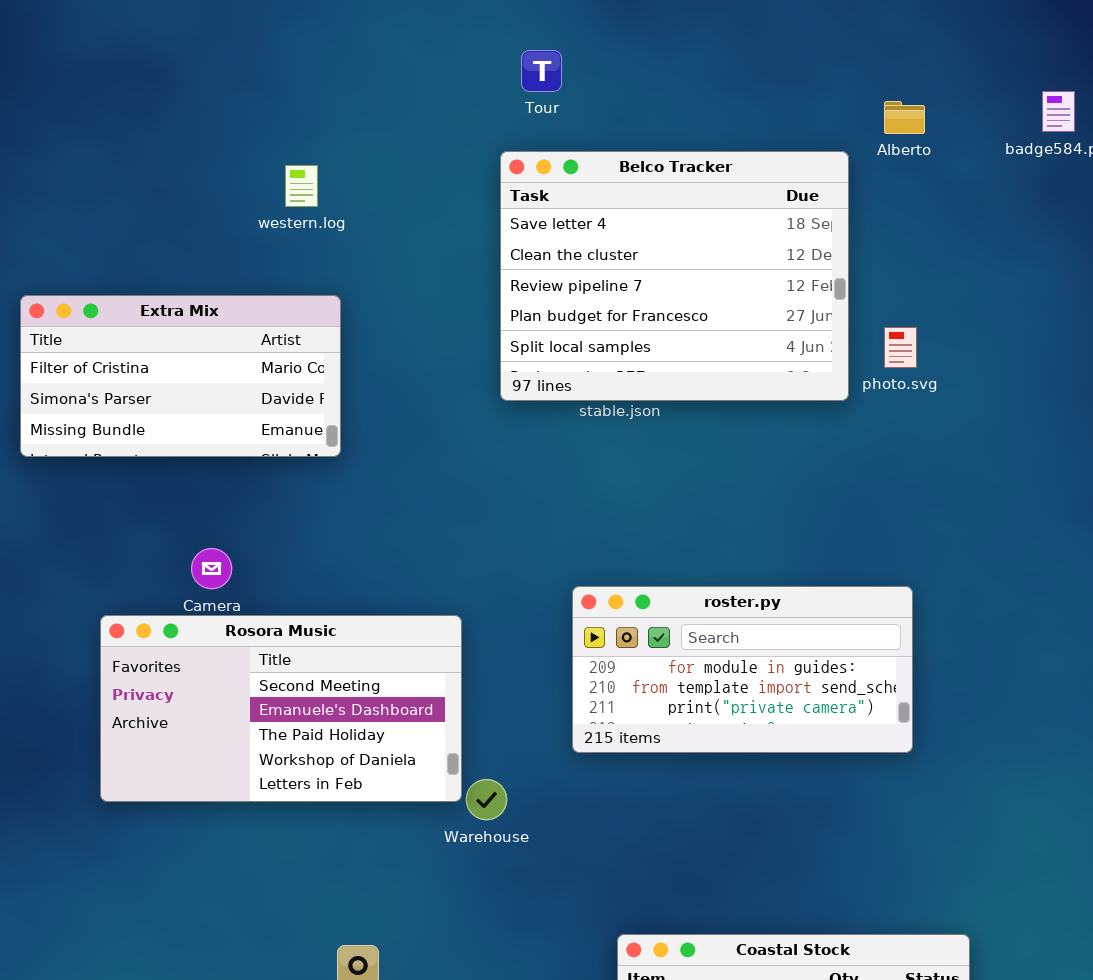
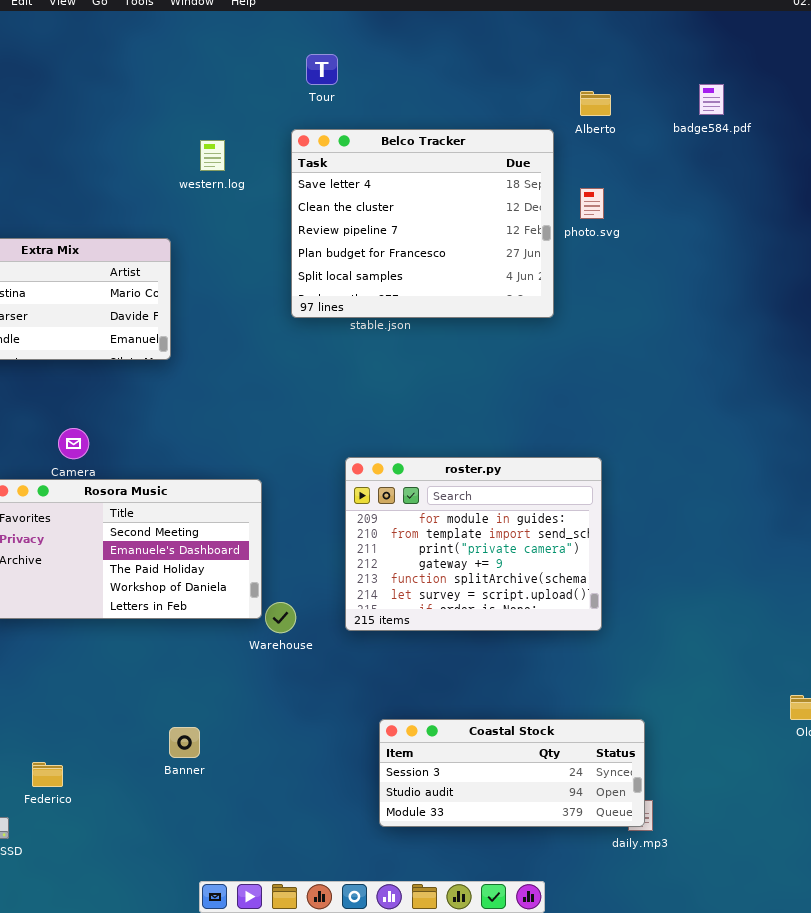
western.log: [285,165,318,207] -> [200,140,225,171], moved
photo.svg: [884,327,917,368] -> [580,188,604,219], moved
roster.py: [572,586,913,753] -> [345,457,602,631], resized

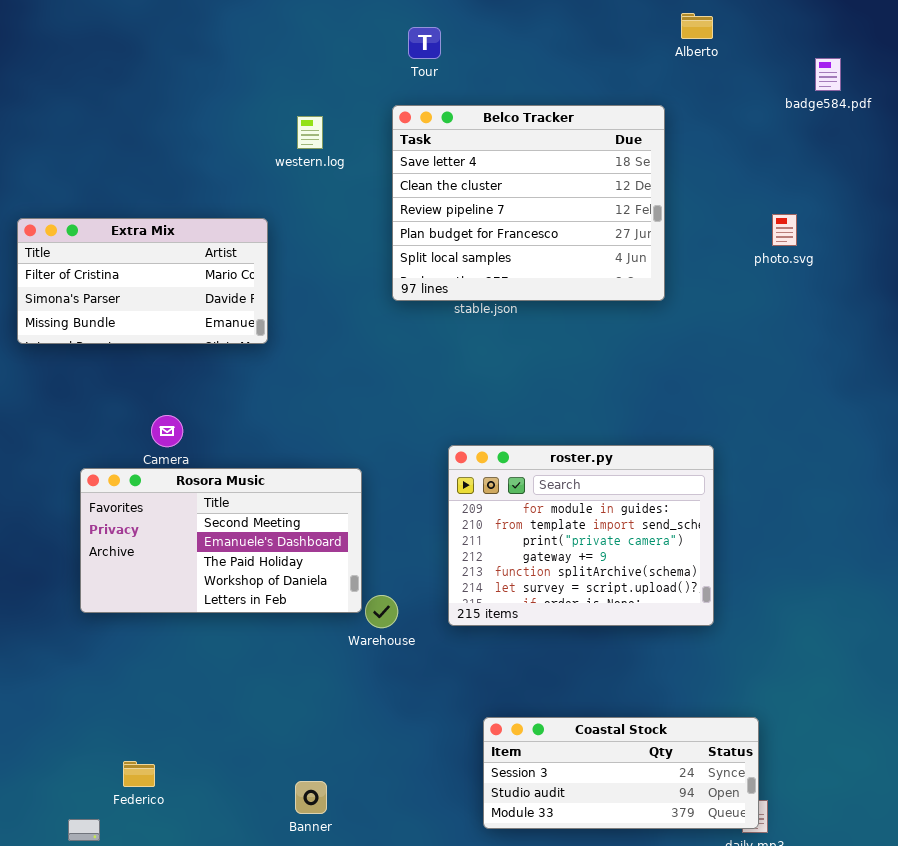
Alberto: [580,91,611,116] -> [681,13,713,39], moved
photo.svg: [580,188,604,219] -> [772,214,797,246], moved
Banner: [169,727,200,758] -> [295,781,327,814], moved

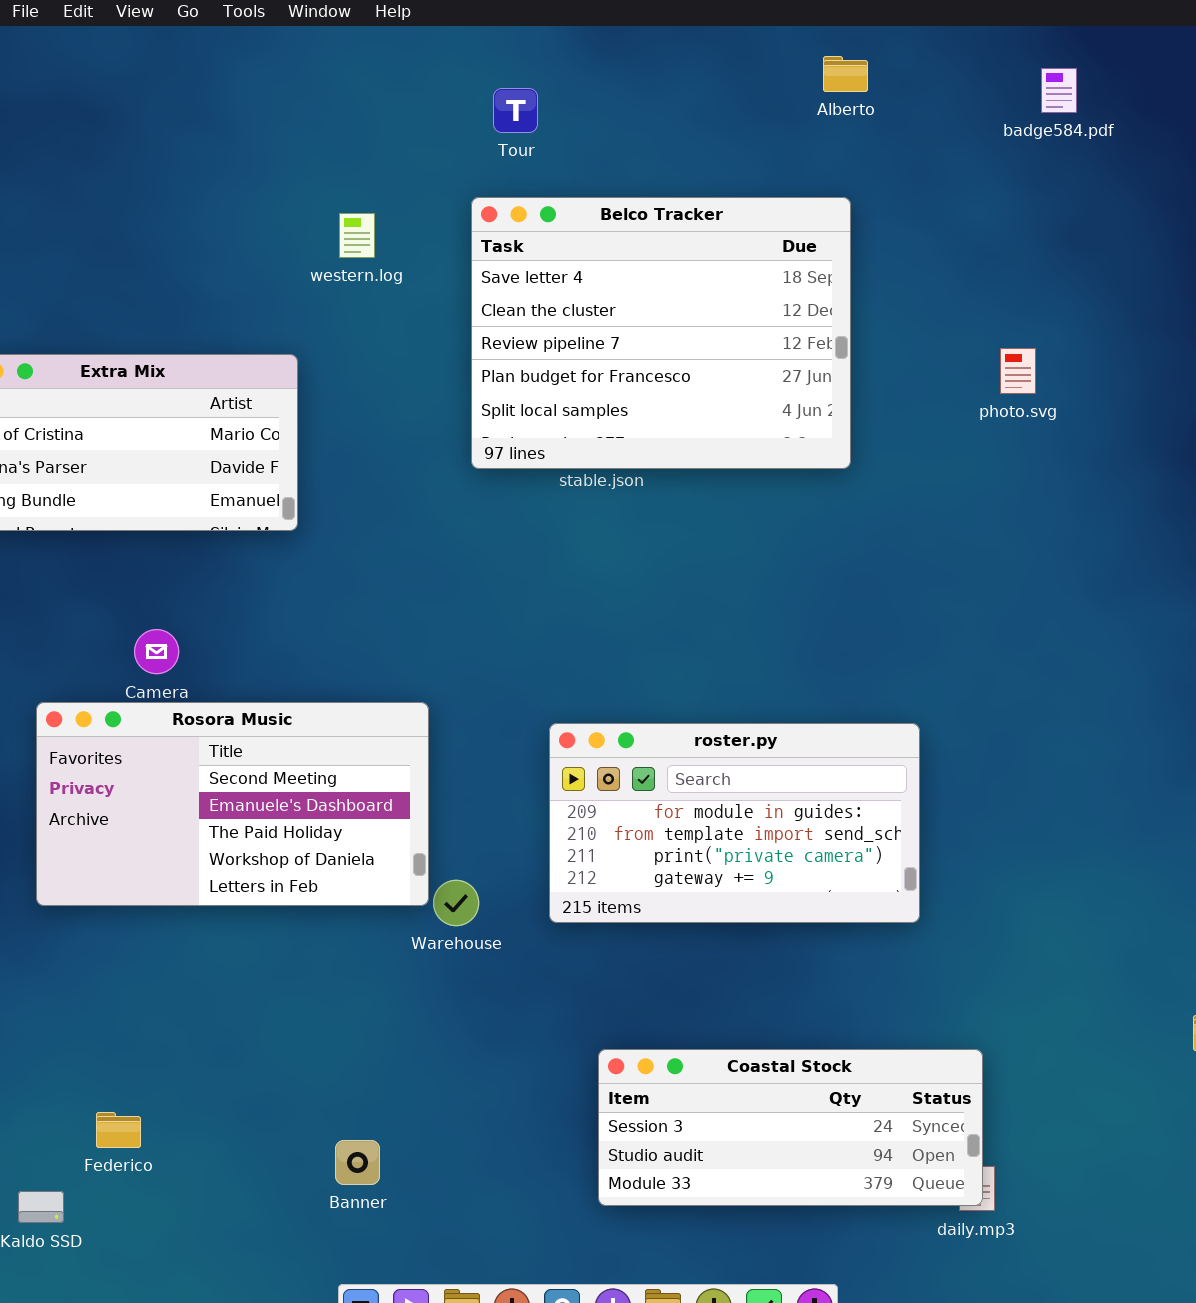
Alberto: [681,13,713,39] -> [823,56,868,92], moved
badge584.pdf: [815,58,841,91] -> [1041,68,1077,113], moved
roster.py: [448,445,714,626] -> [549,723,920,923], resized

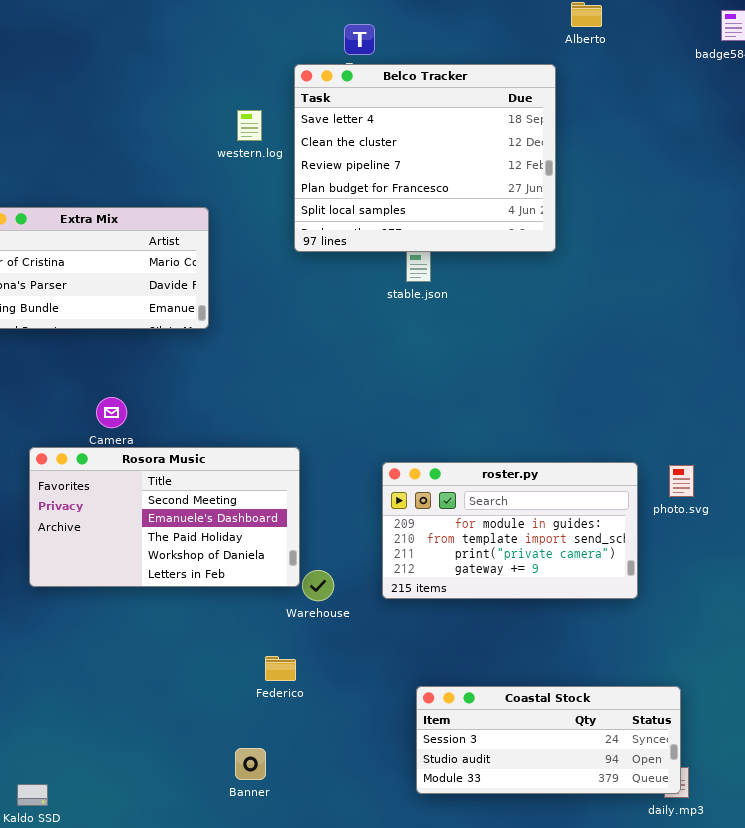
Belco Tracker: [471,197,851,469] -> [294,64,556,252], moved
photo.svg: [1000,348,1036,394] -> [669,465,694,497], moved
Federico: [96,1112,141,1148] -> [265,656,296,681], moved

